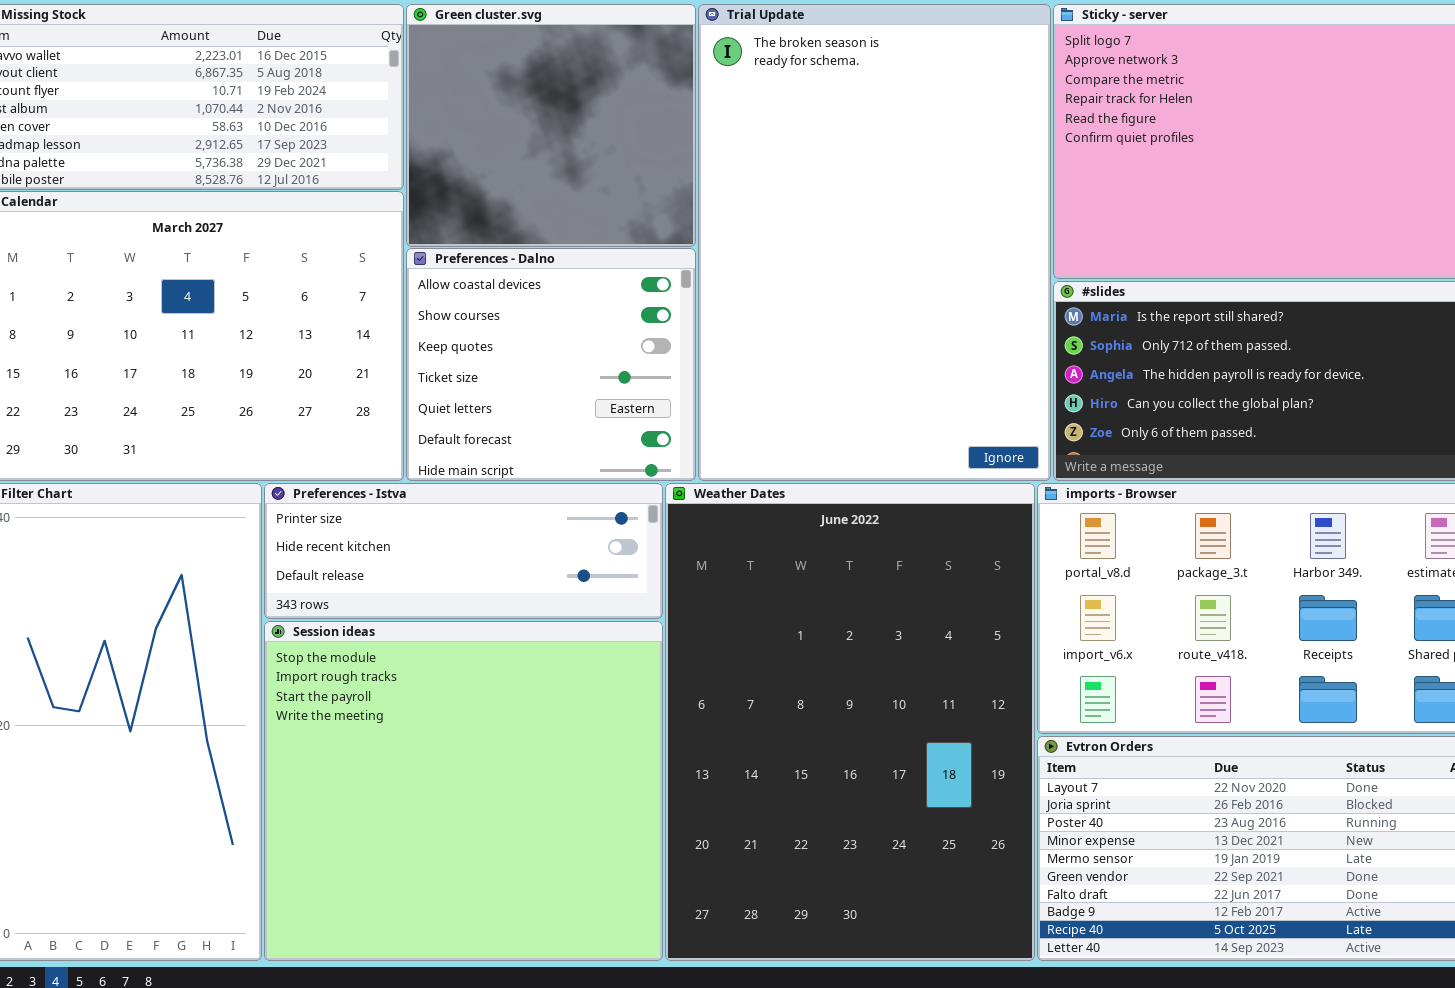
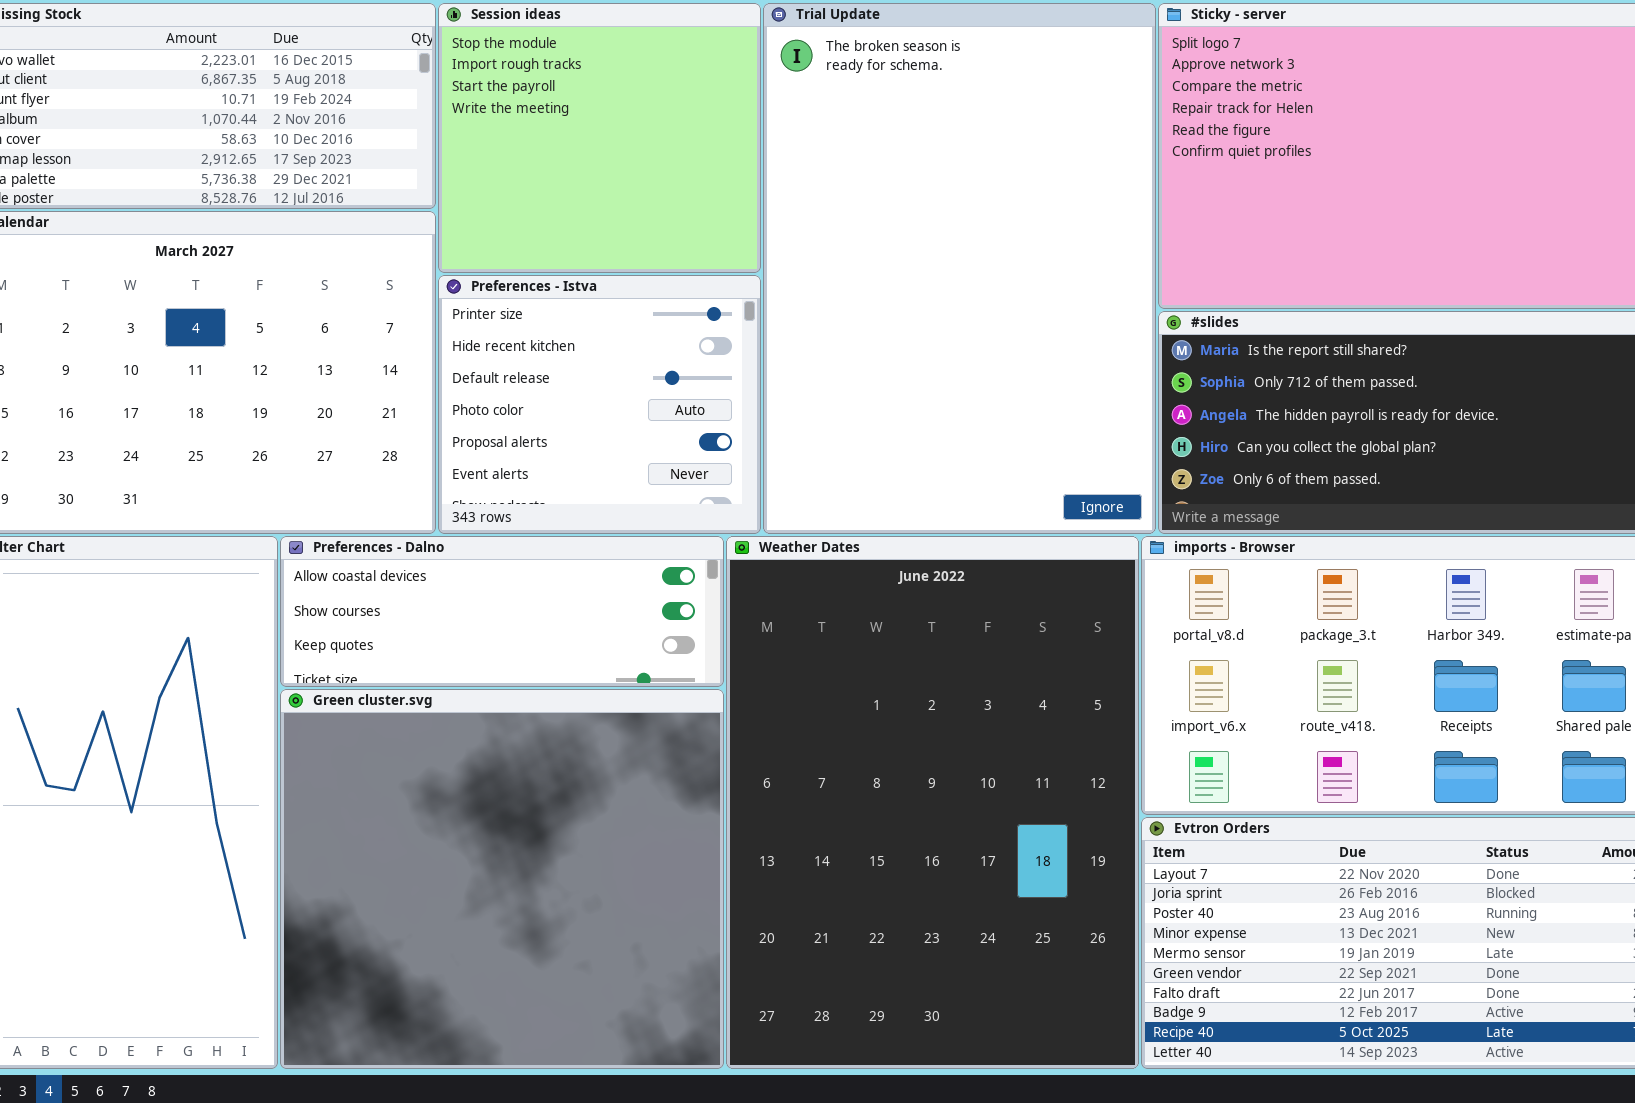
Green cluster.svg: [406,4,696,247] -> [280,689,724,1069], moved, resized
Preferences - Dalno: [406,248,696,481] -> [280,536,724,687], moved, resized
Preferences - Istva: [264,483,663,619] -> [438,275,761,534], moved, resized
Session ideas: [264,621,663,961] -> [438,3,761,273], moved, resized

